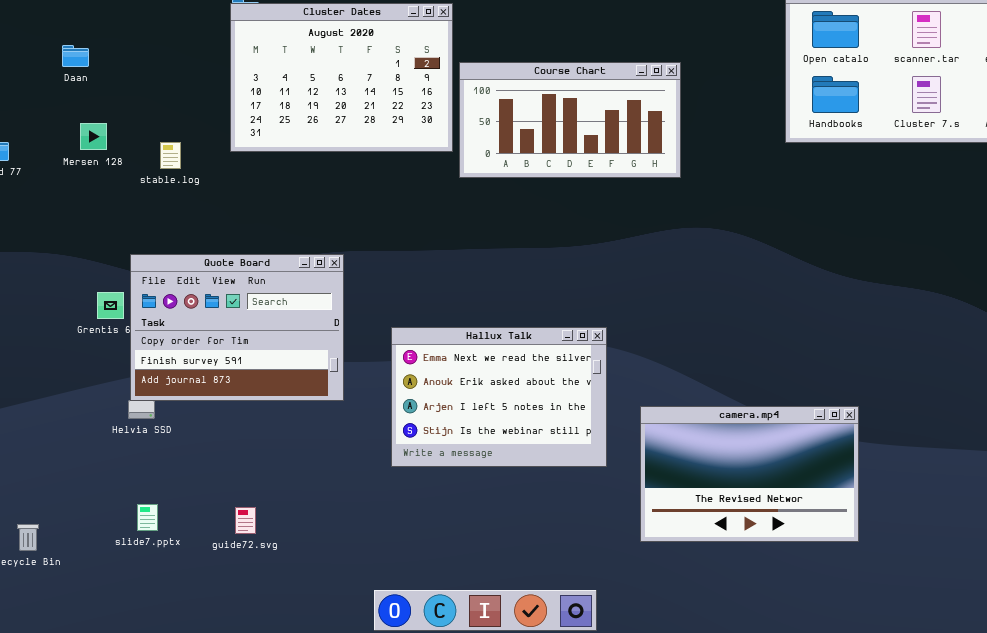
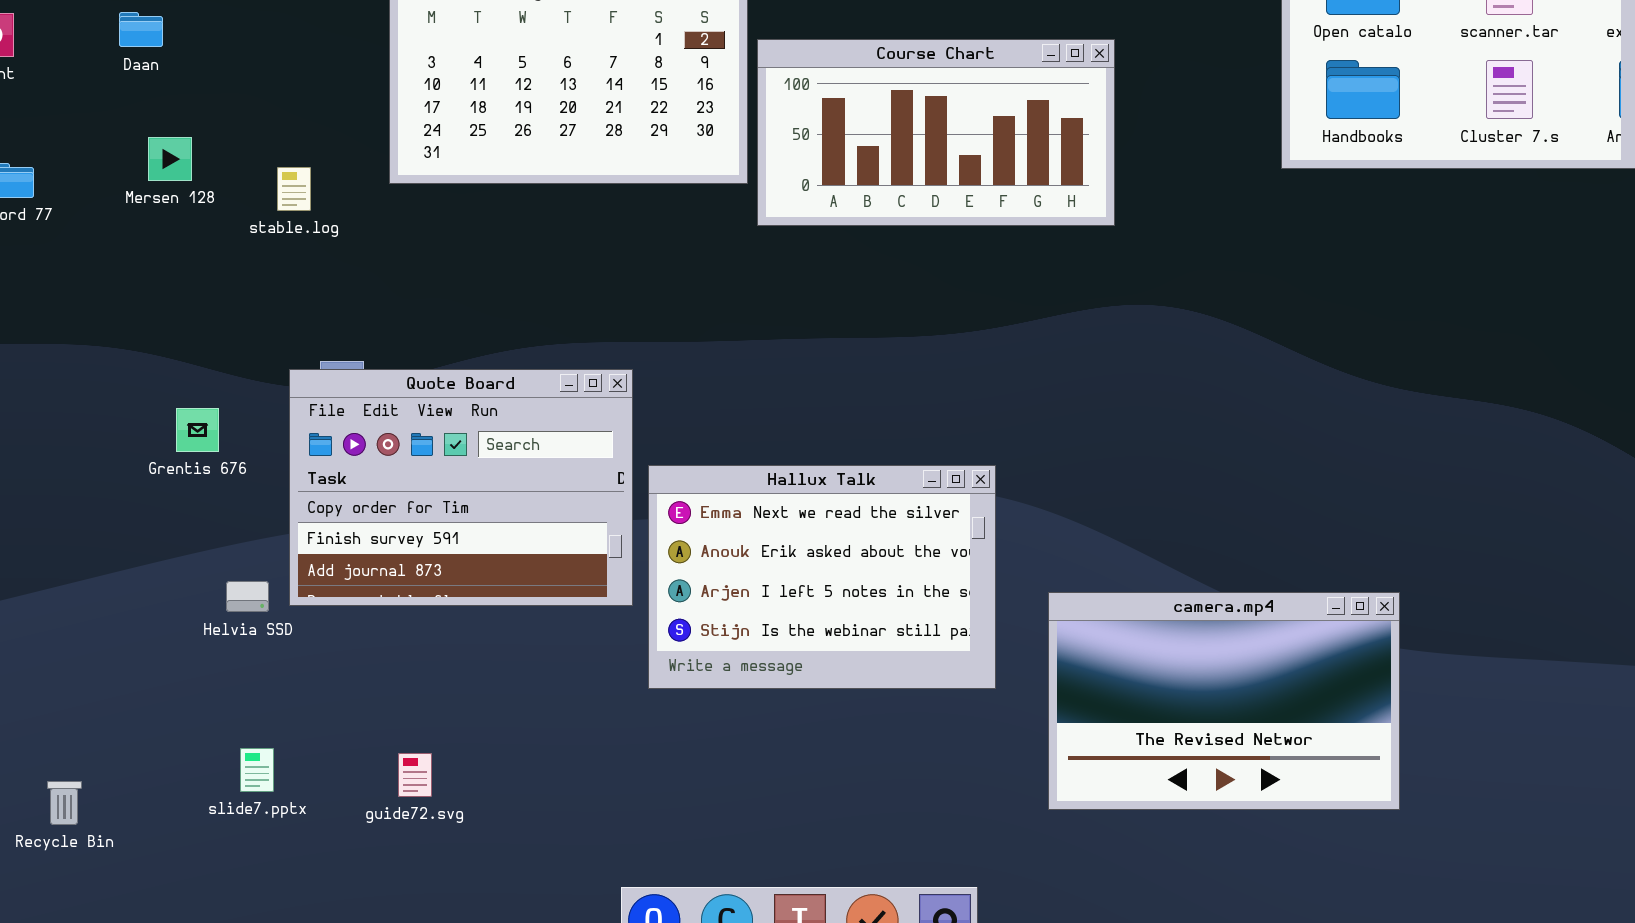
Quote Board: [130,254,344,401] -> [289,369,633,606], moved

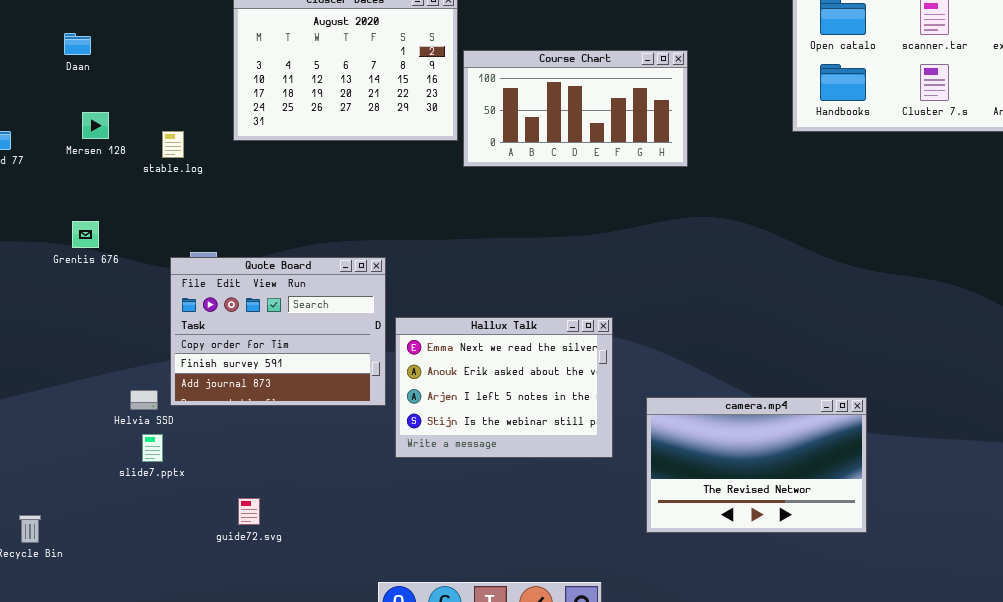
Grentis 676: [176,408,219,452] -> [72,221,99,248], moved
slide7.pptx: [240,748,274,792] -> [142,434,163,462], moved

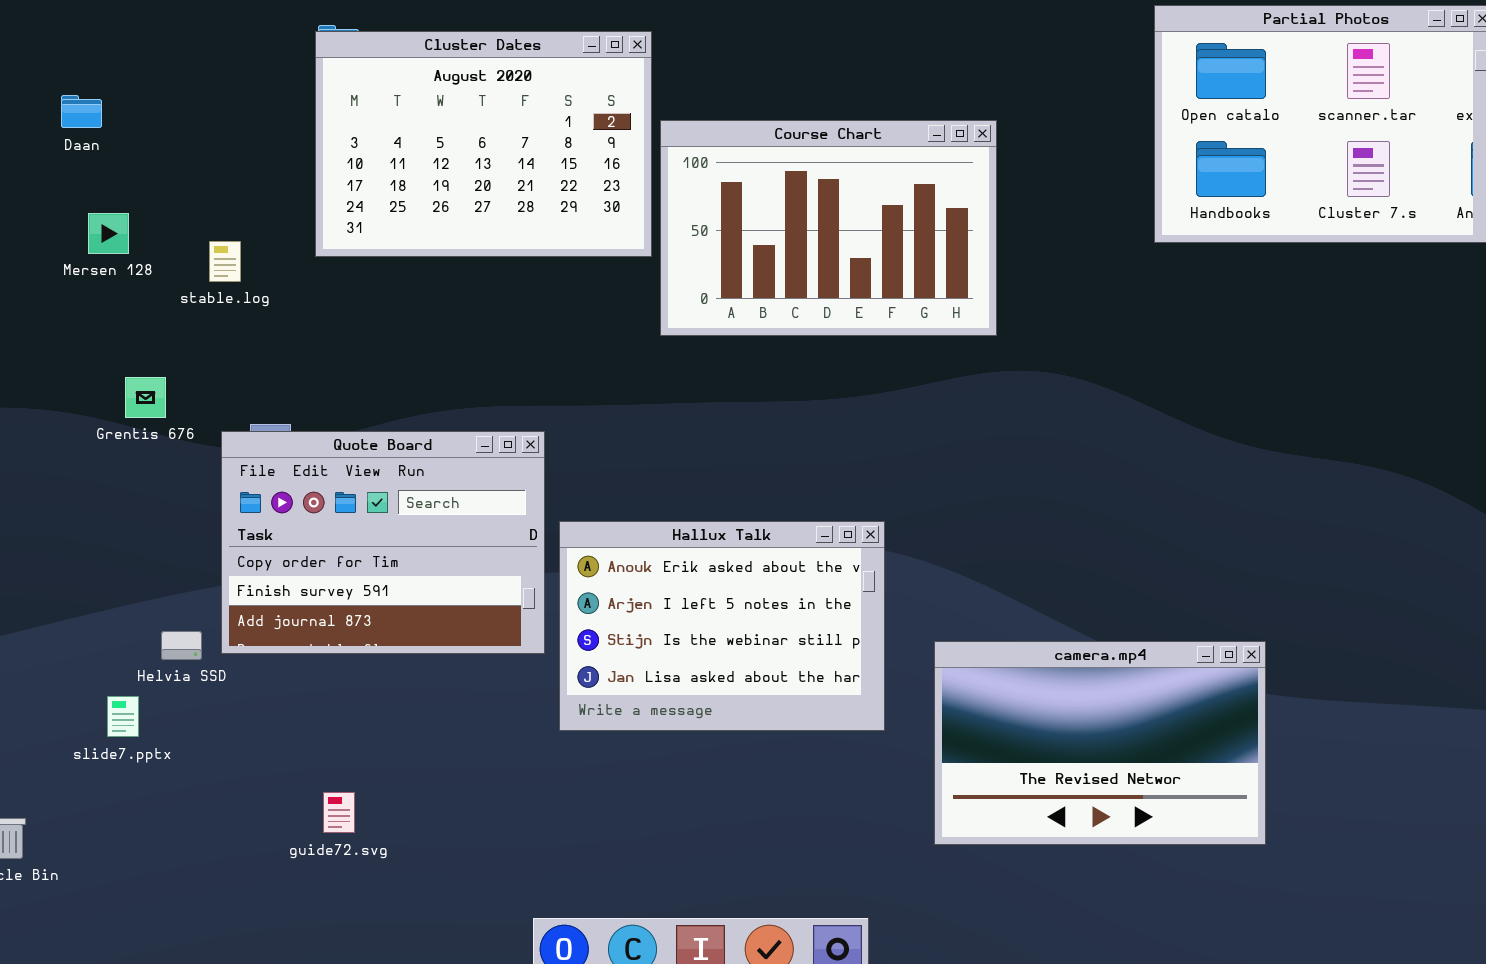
Course Chart: [463,50,688,167] -> [660,120,997,336], resized
Grentis 676: [72,221,99,248] -> [125,377,166,418], moved
Hallux Talk: [395,317,613,458] -> [559,521,885,731], scrolled down 1 row
slide7.pptx: [142,434,163,462] -> [107,696,139,737], moved

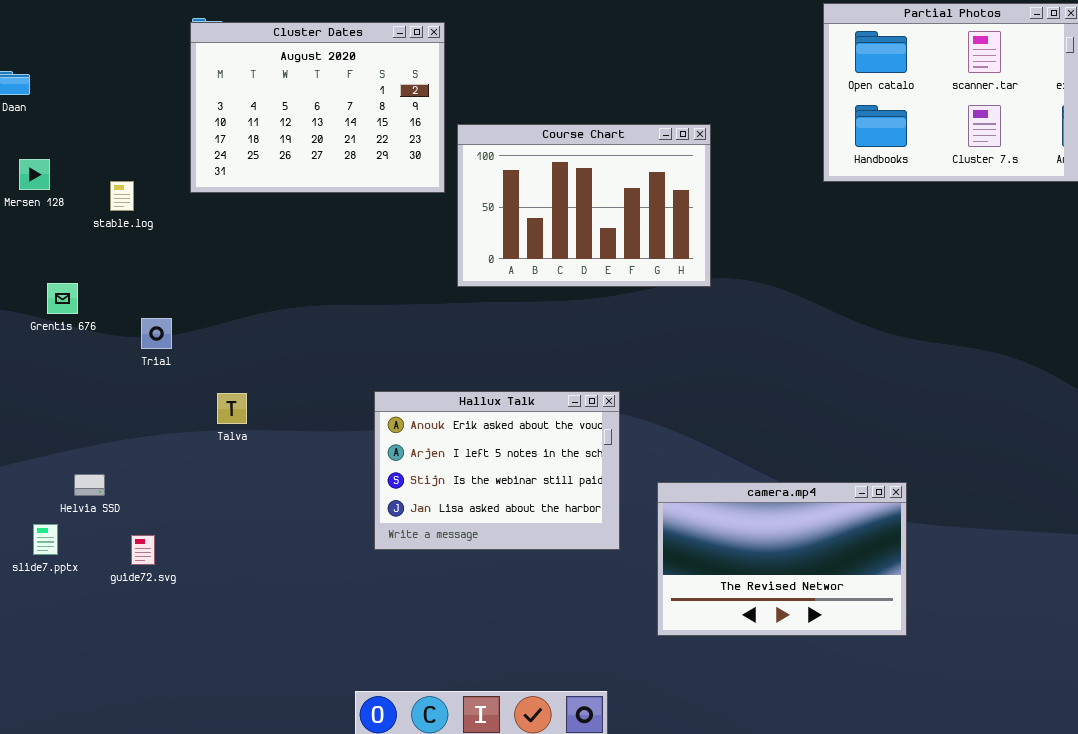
Course Chart: [660,120,997,336] -> [457,124,711,287], moved
Quote Board: [221,431,545,654] -> none, closed
guide72.svg: [323,792,355,833] -> [131,535,155,565], moved

